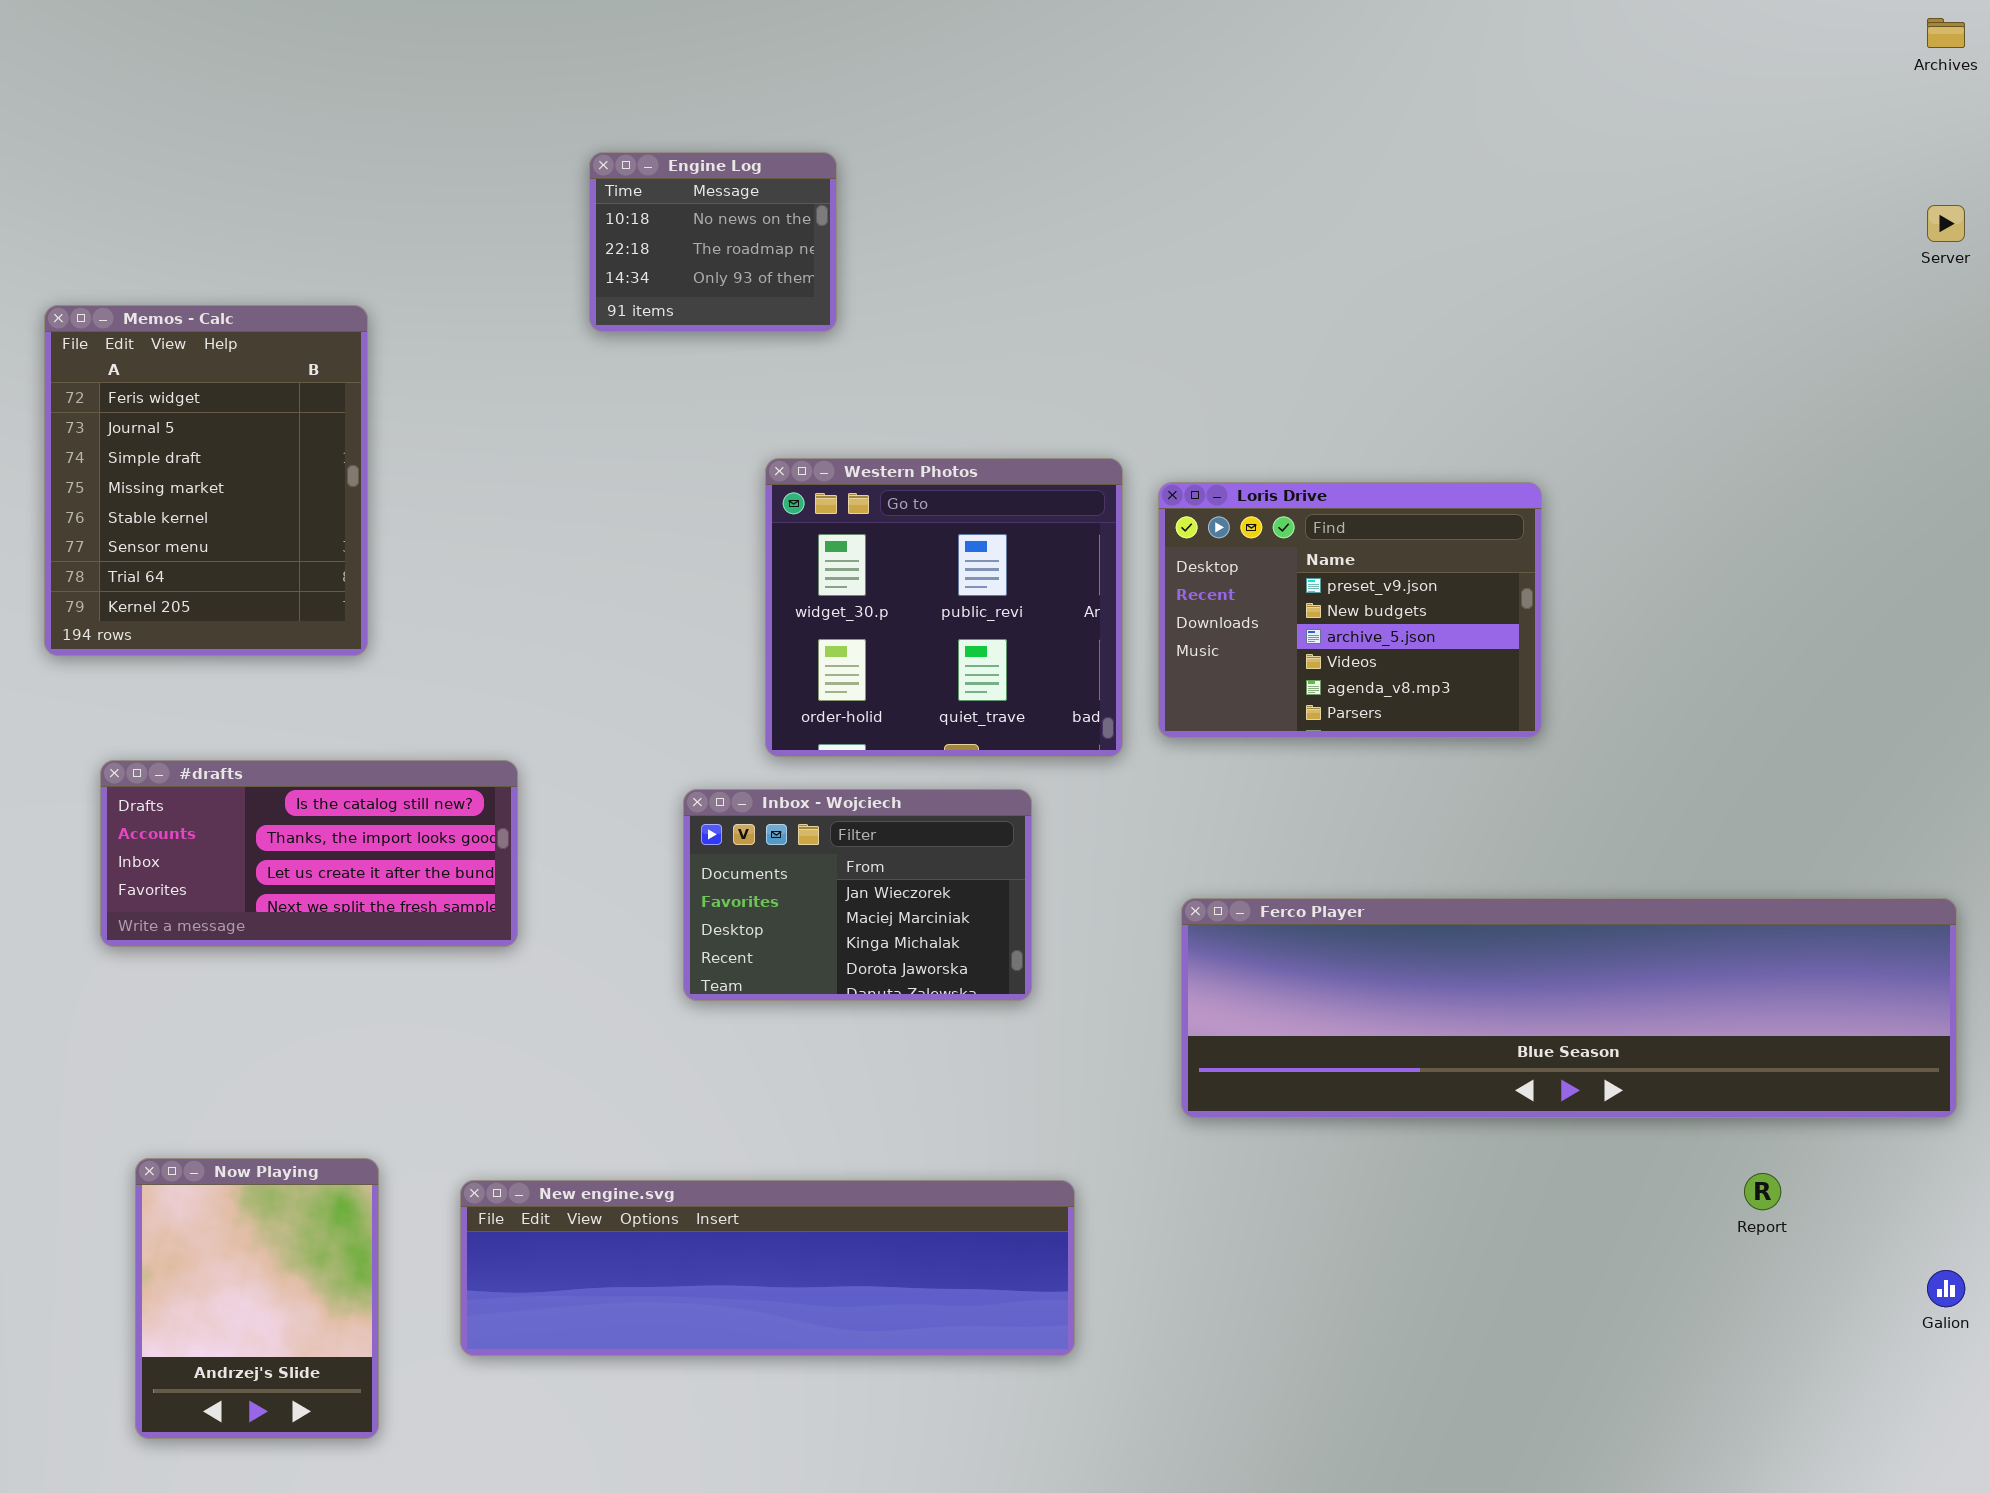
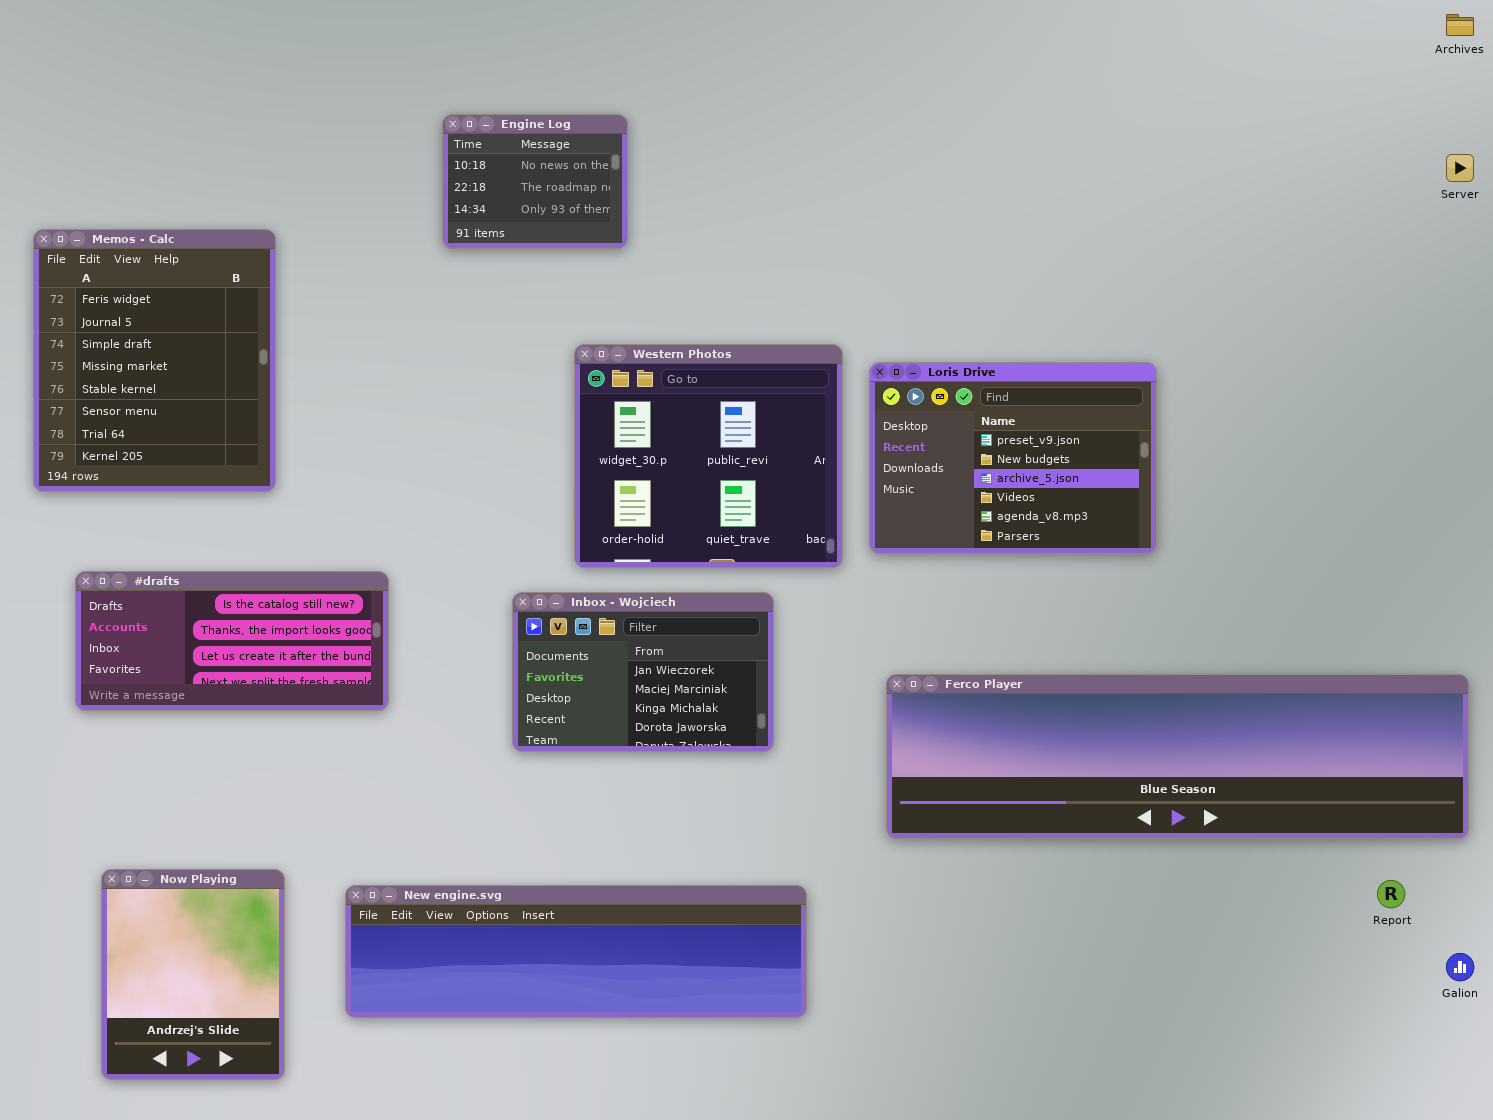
Report: [1744,1173,1781,1210] -> [1377,880,1405,908], moved

